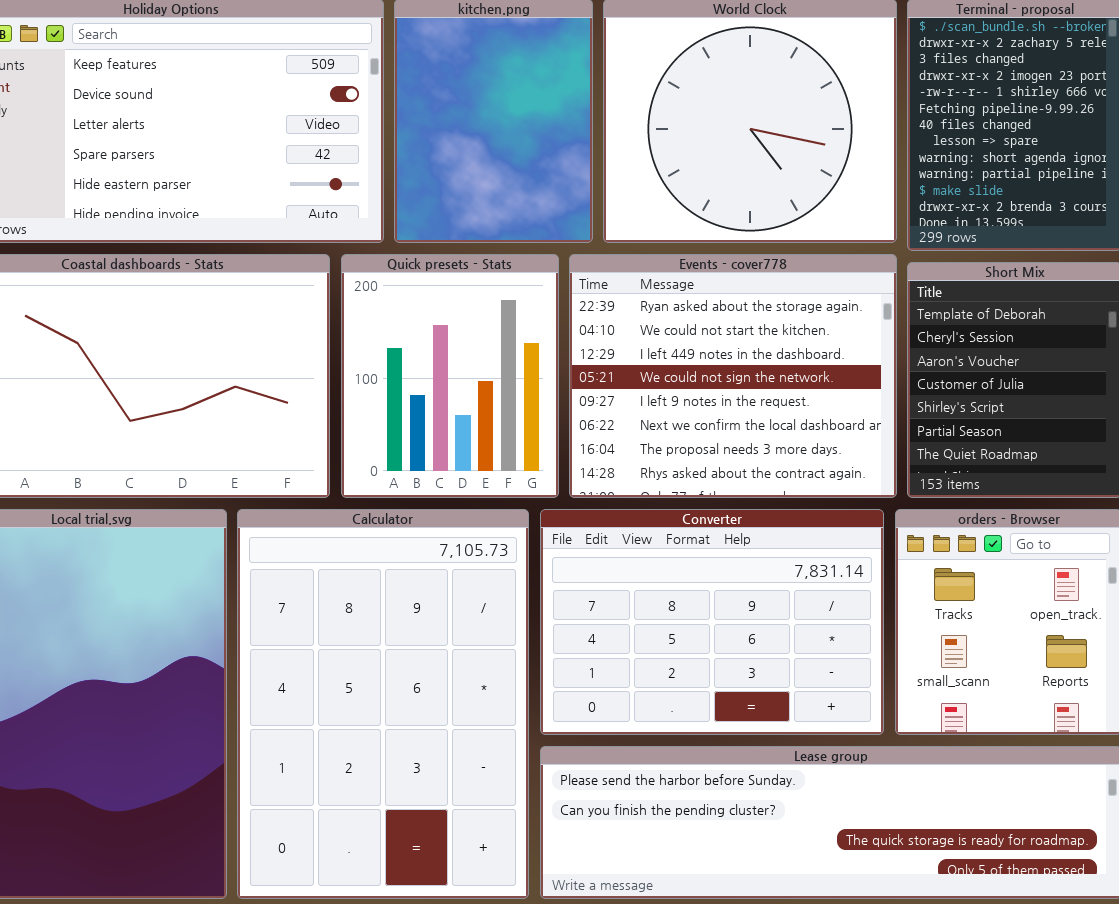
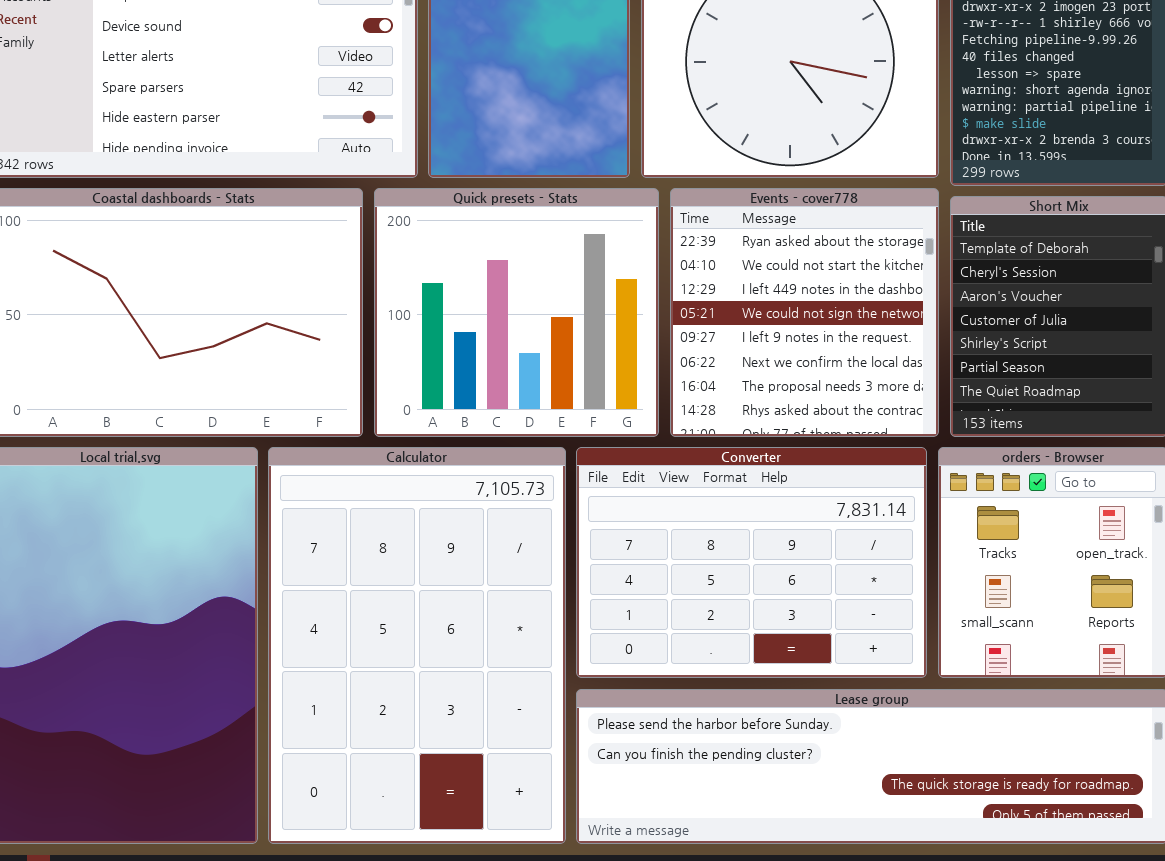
Quick presets - Stats: [341,254,559,498] -> [374,188,659,437], resized
Events - cover778: [569,254,897,498] -> [670,188,939,437], resized

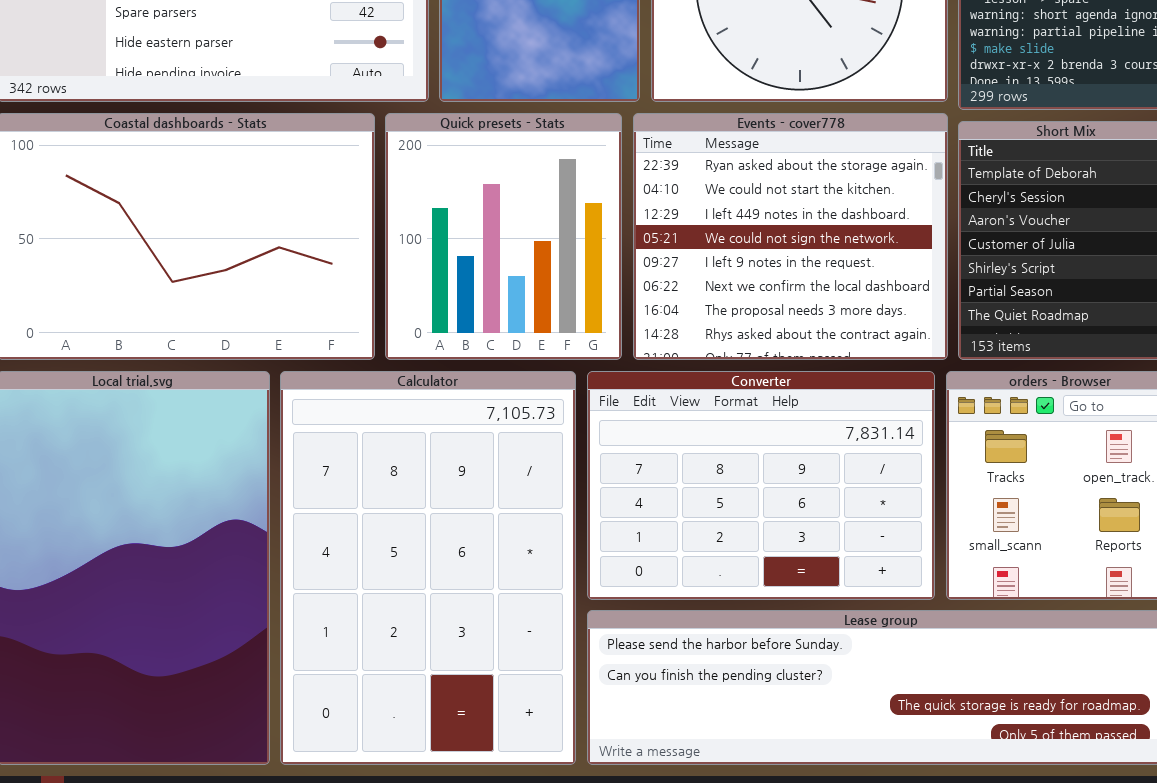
Quick presets - Stats: [374,188,659,437] -> [385,113,622,360], resized
Events - cover778: [670,188,939,437] -> [633,113,948,360], resized

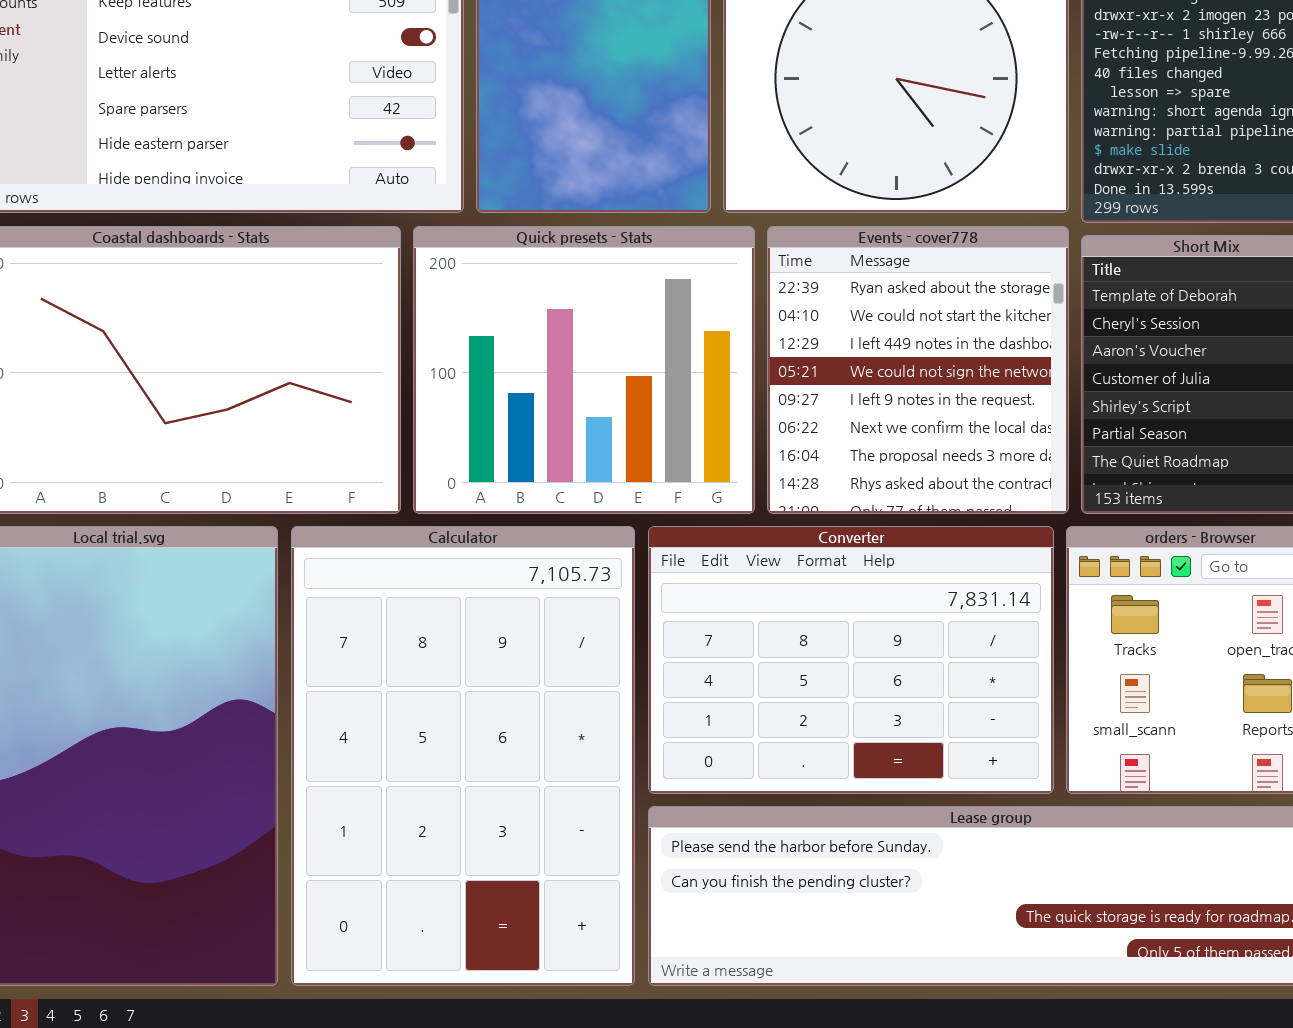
Quick presets - Stats: [385,113,622,360] -> [413,226,755,514], resized
Events - cover778: [633,113,948,360] -> [767,226,1069,514], resized

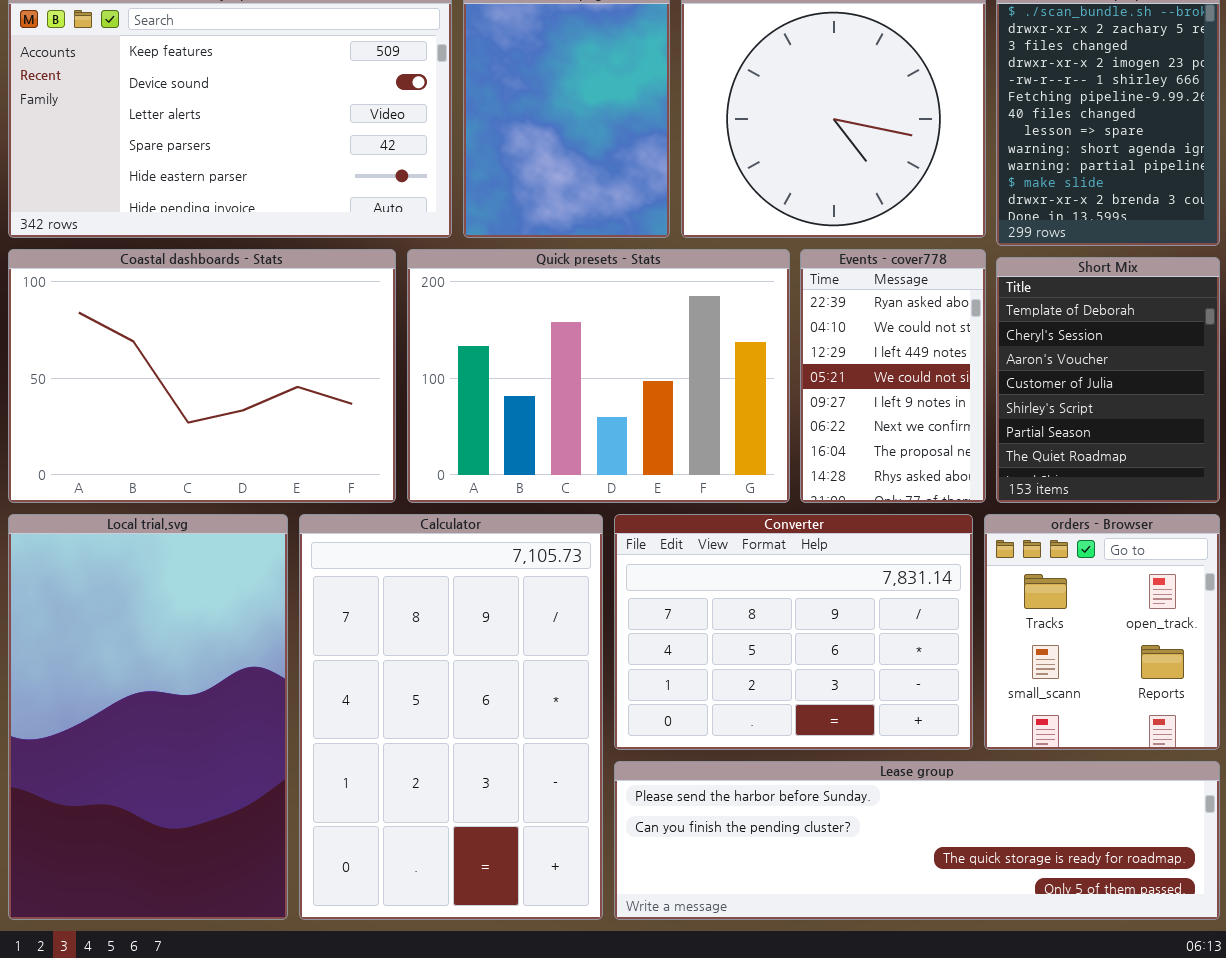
Quick presets - Stats: [413,226,755,514] -> [407,249,790,503], resized
Events - cover778: [767,226,1069,514] -> [800,249,986,503], resized

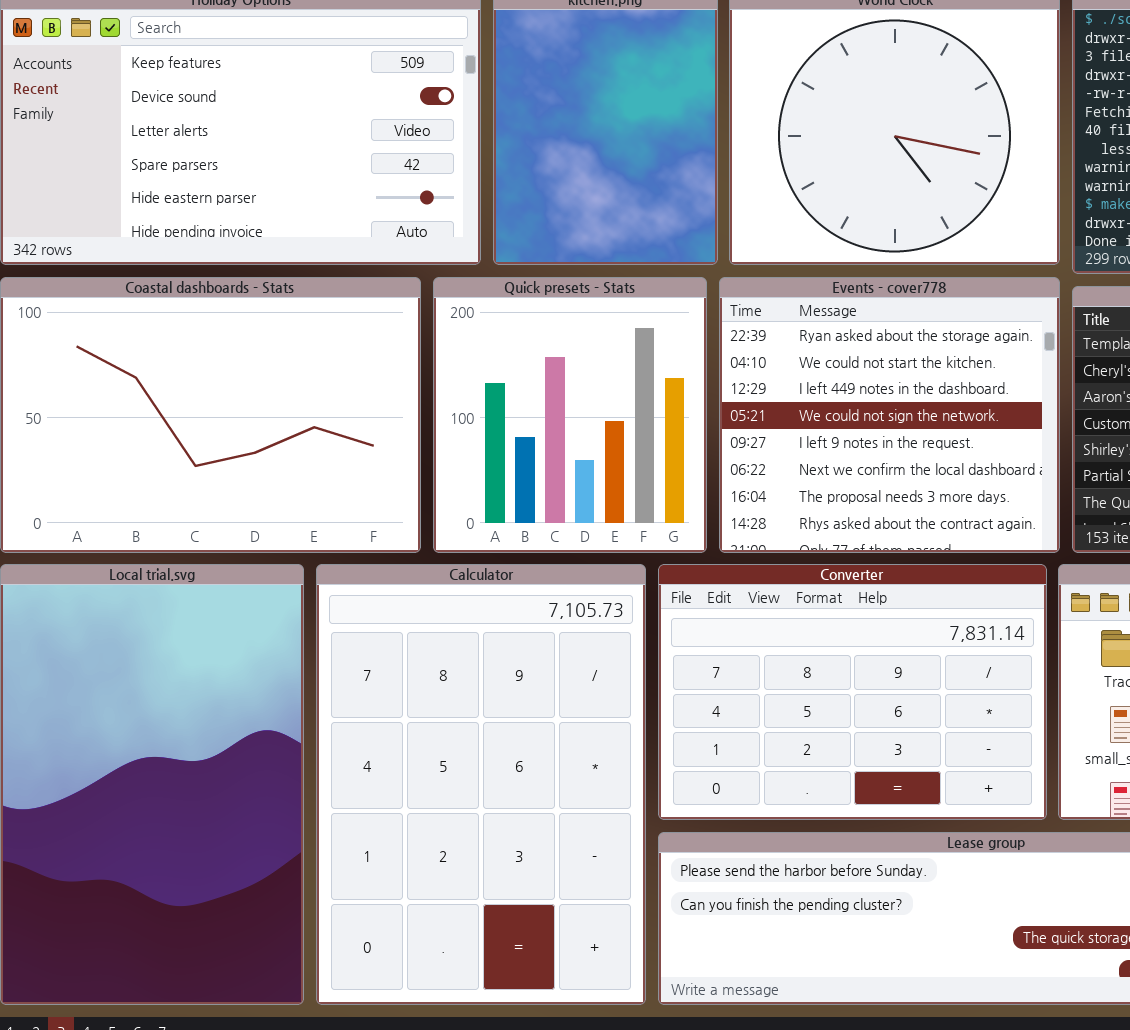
Quick presets - Stats: [407,249,790,503] -> [433,277,707,553], resized
Events - cover778: [800,249,986,503] -> [719,277,1060,553], resized

